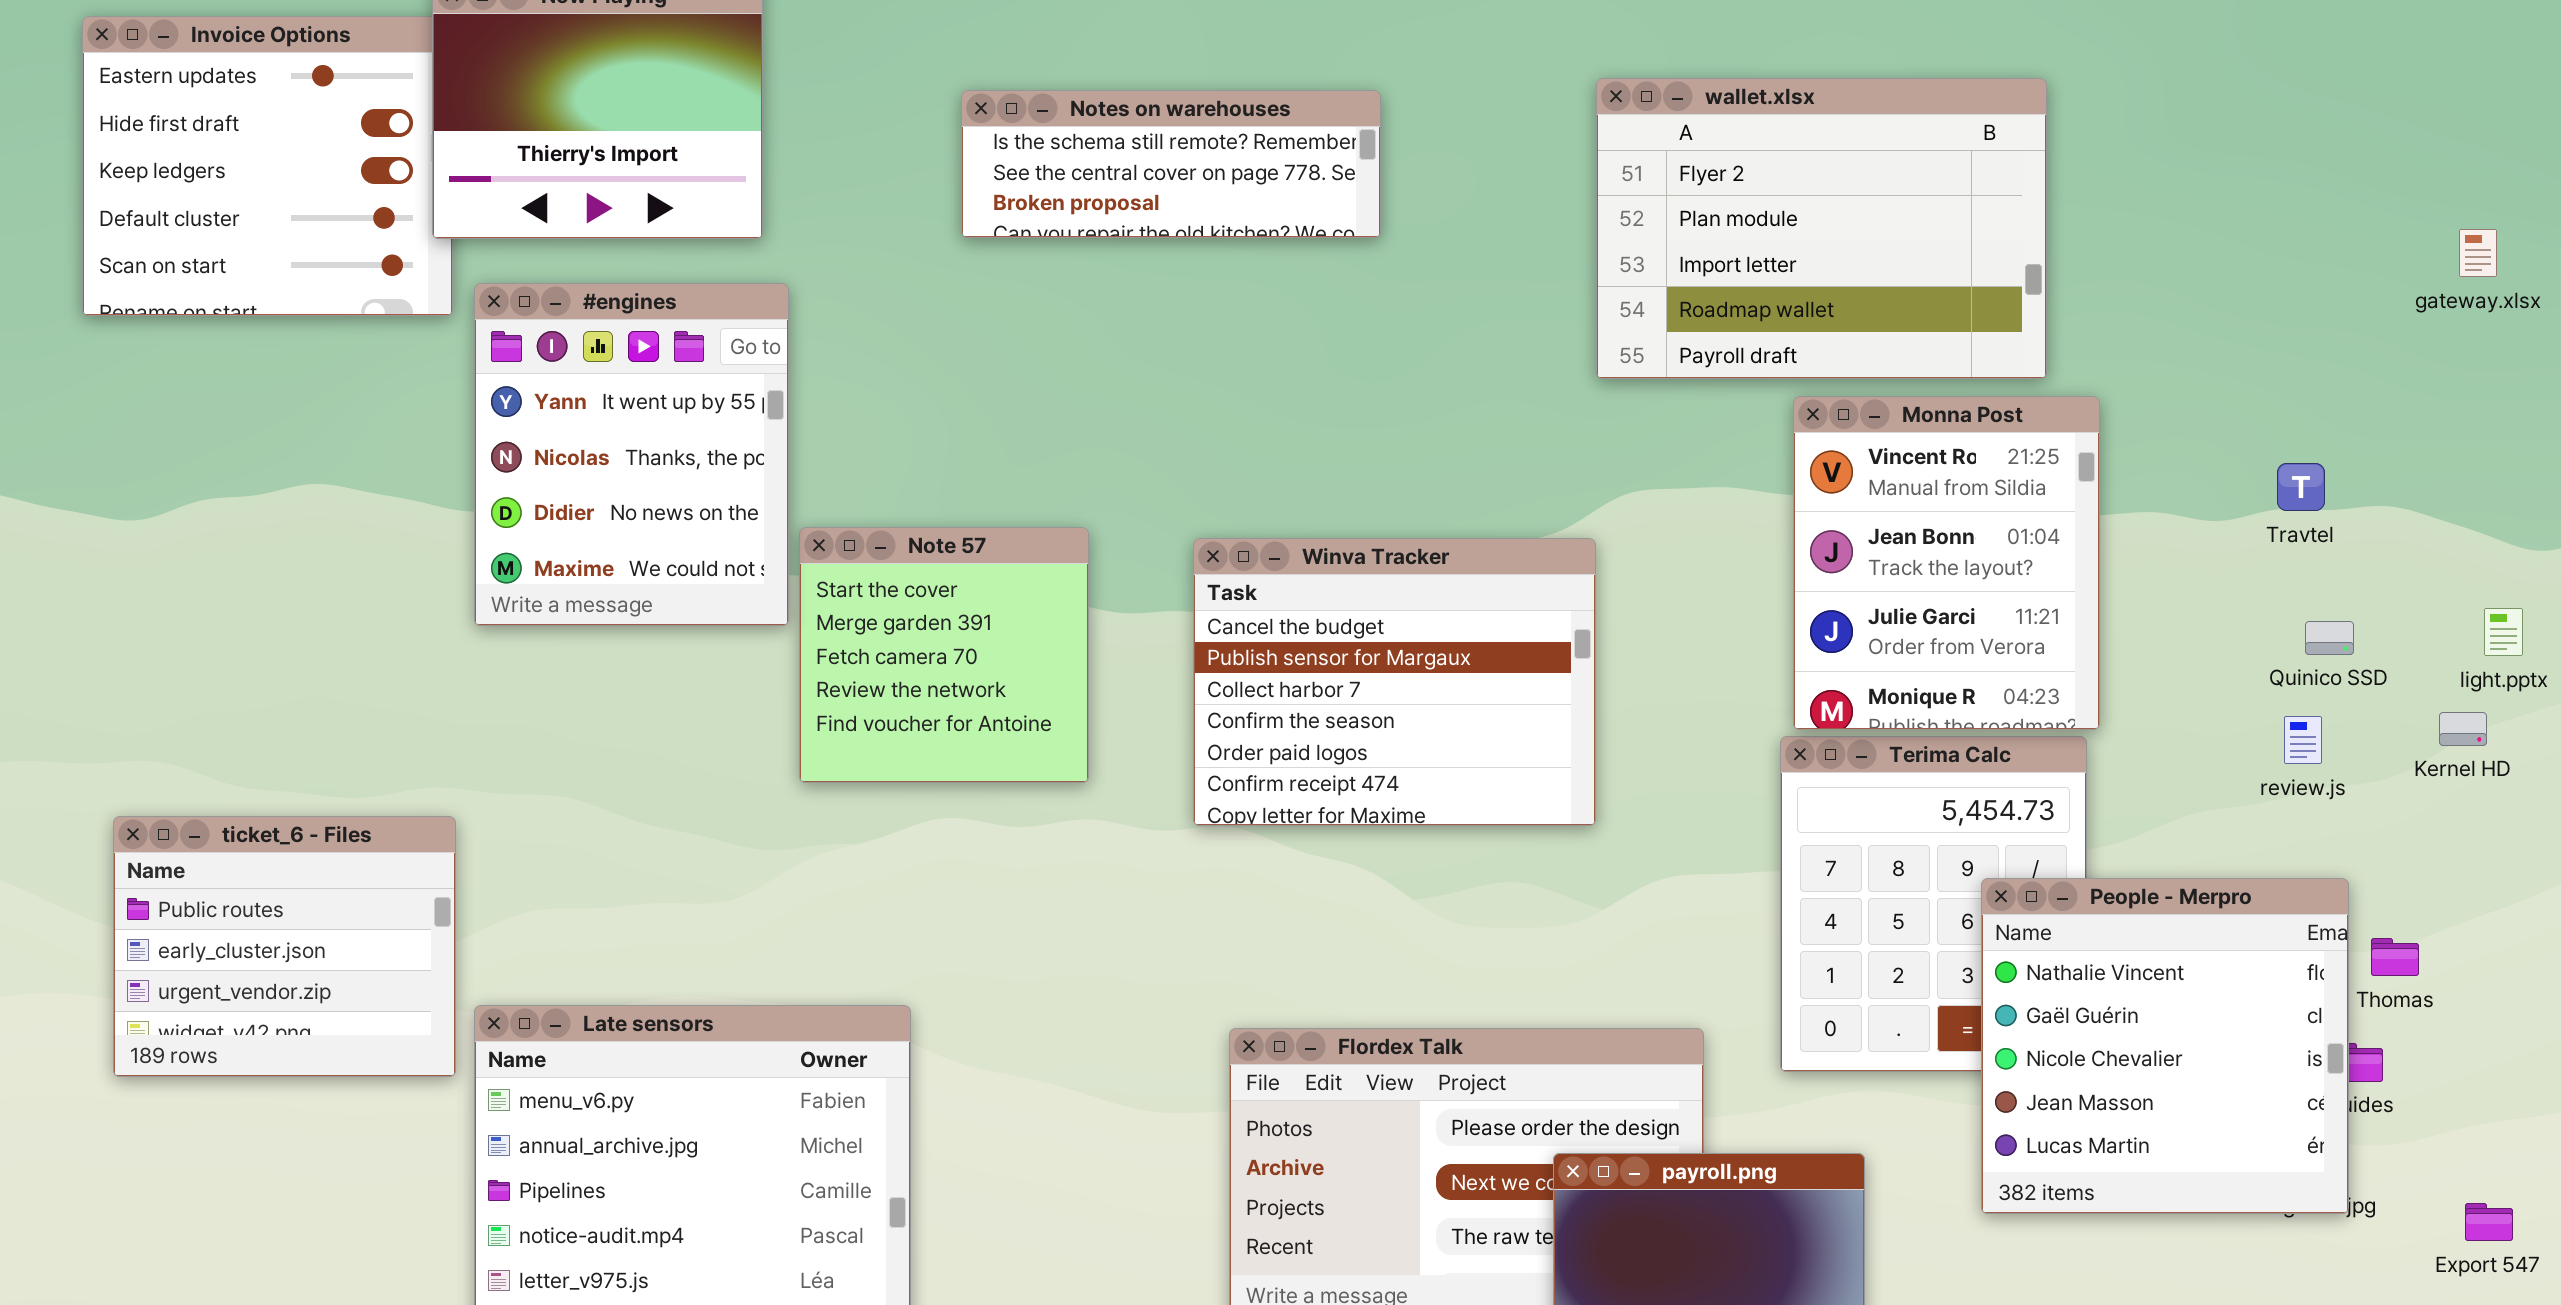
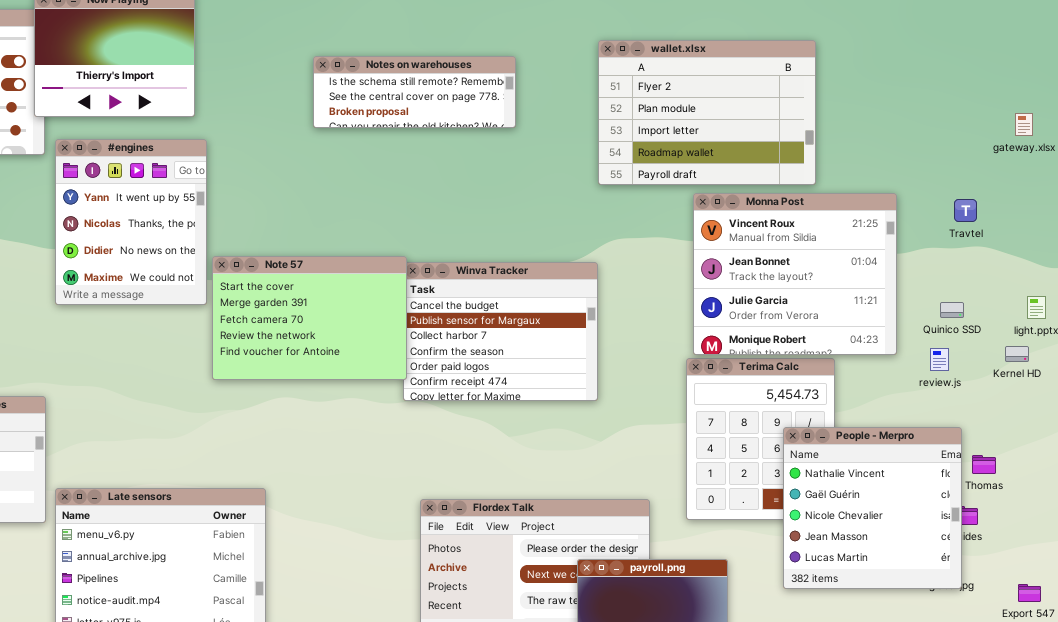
Notes on warehouses: [961,90,1381,238] -> [313,56,516,128], moved
Monna Post: [1793,396,2100,730] -> [693,193,897,355], resized
Travtel: [2277,463,2325,511] -> [954,199,977,222], moved
Note 57: [799,527,1089,783] -> [212,256,407,380], resized

